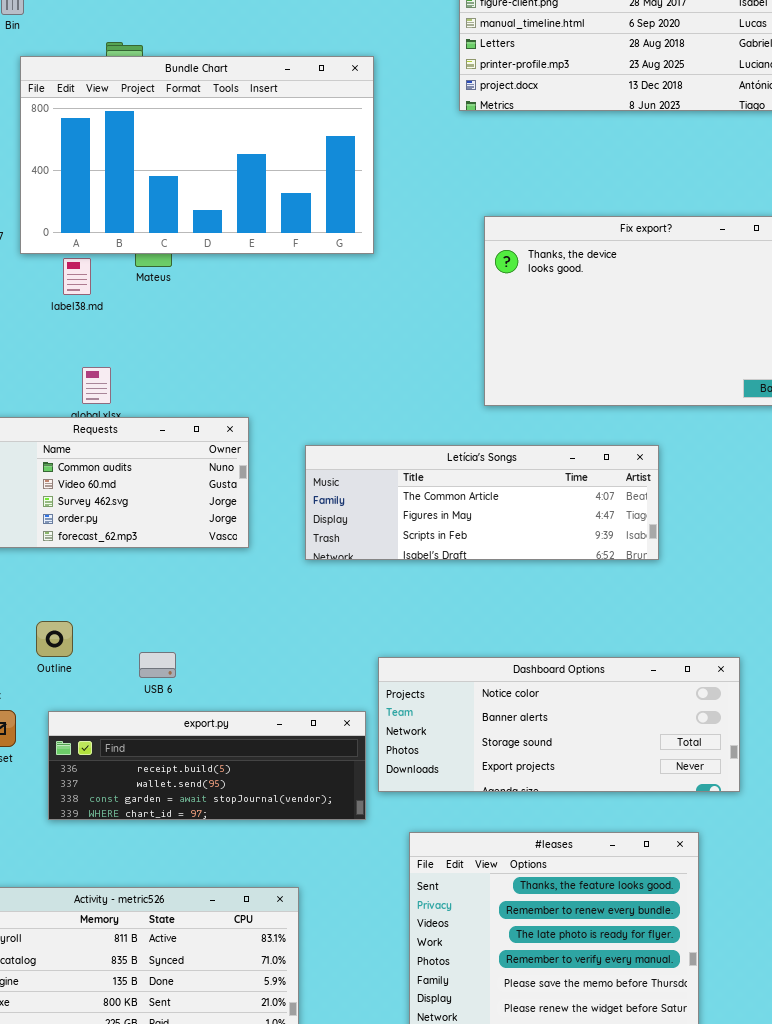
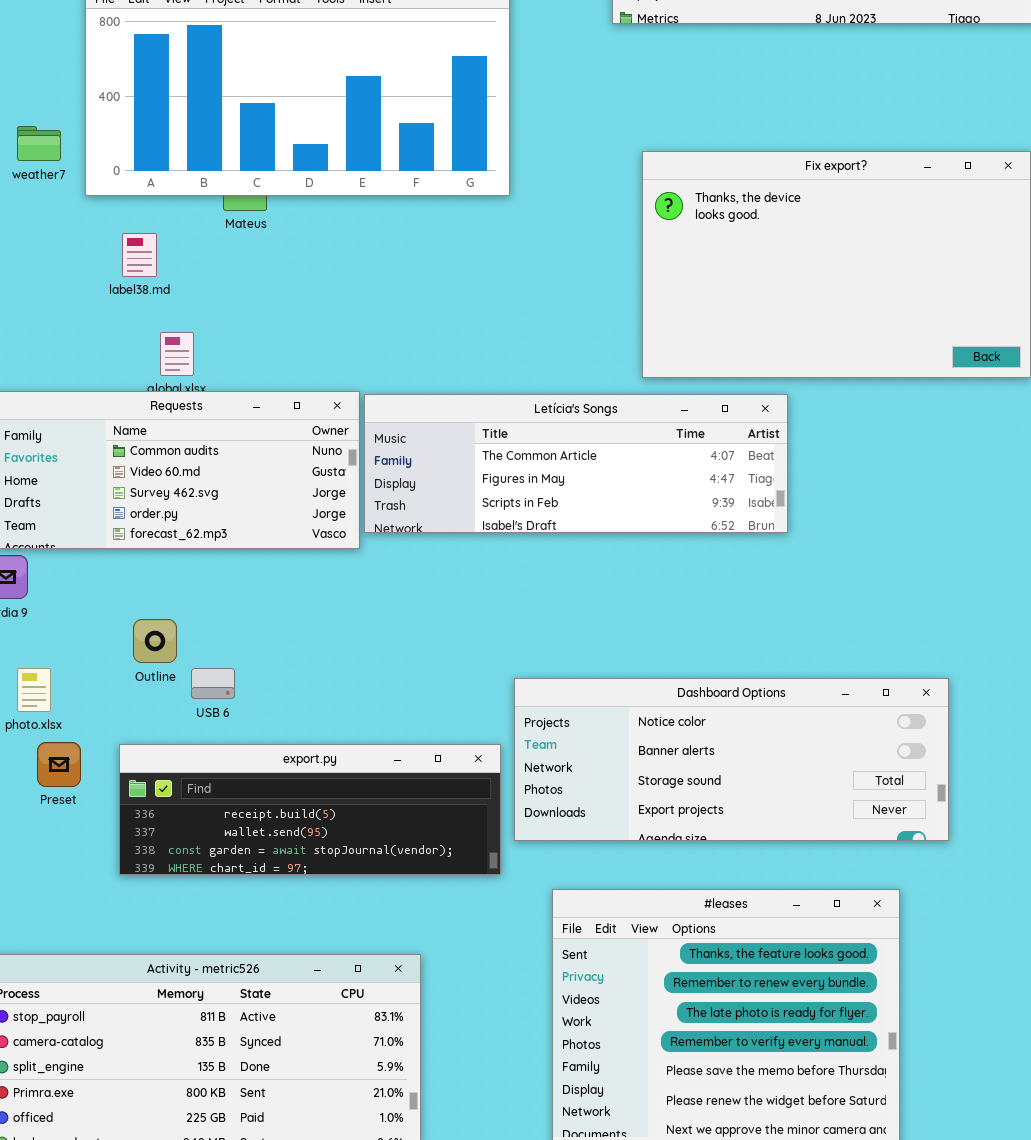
label38.md: [63,258,91,295] -> [122,233,157,277], moved
Letícia's Songs: [305,445,659,560] -> [364,394,788,533], moved
Outline: [36,621,73,657] -> [133,619,177,663], moved
USB 6: [139,652,176,678] -> [191,668,235,699], moved

